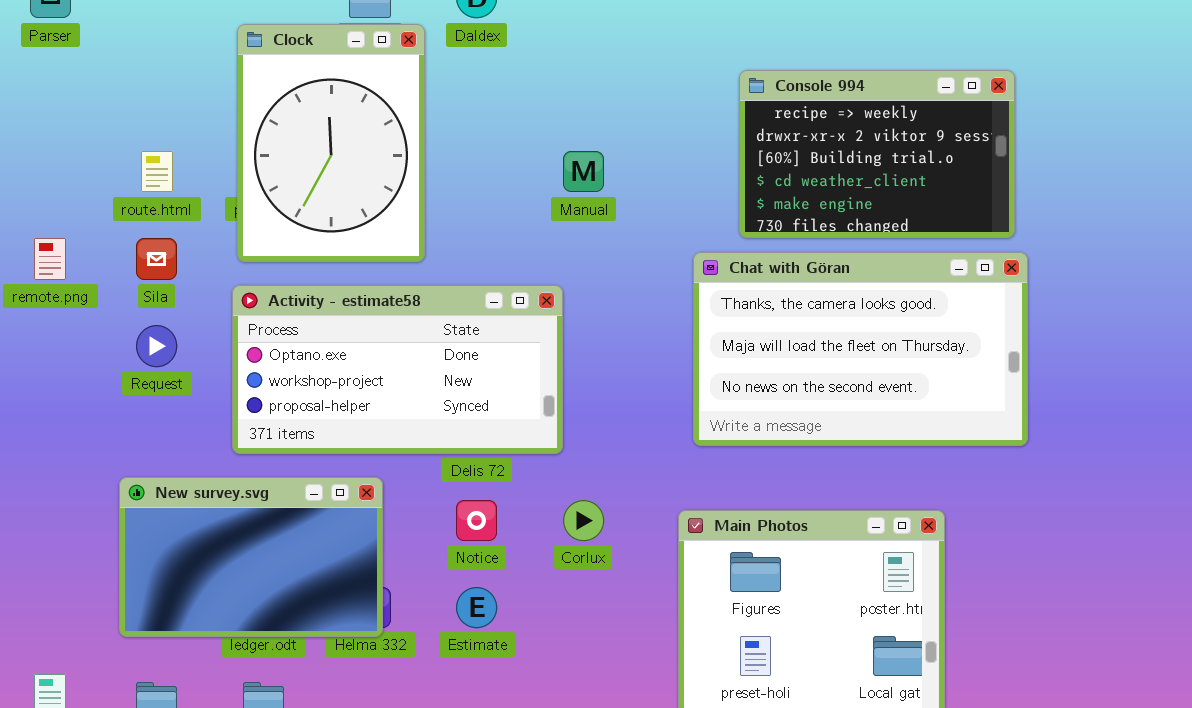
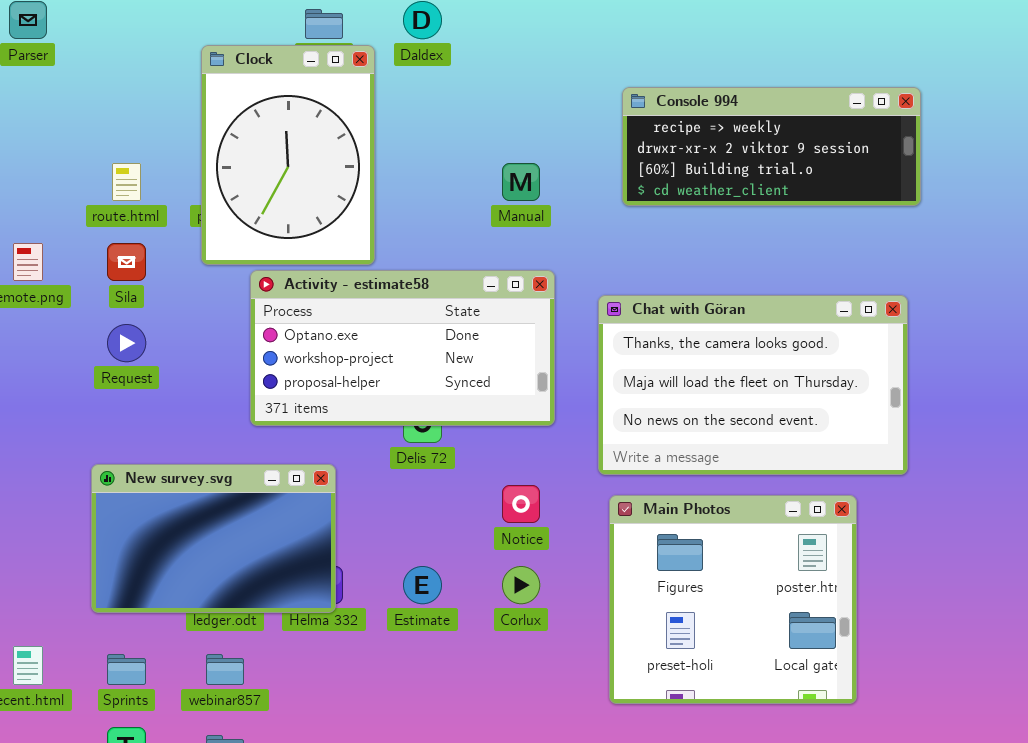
Console 994: [739,70,1015,238] -> [622,87,921,206], resized
Chat with Göran: [693,252,1028,446] -> [598,295,908,475], moved
Activity - estimate58: [232,285,563,454] -> [250,270,555,426], moved
Notice: [456,500,497,541] -> [502,485,540,523], moved
Corlux: [563,500,604,541] -> [502,566,540,604], moved

